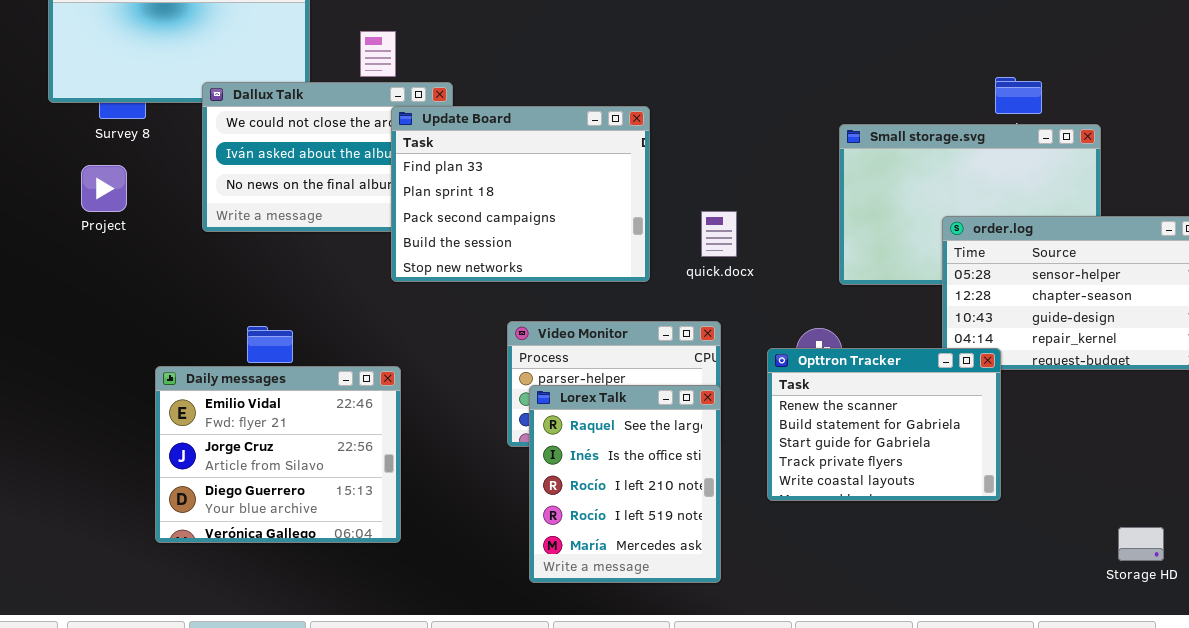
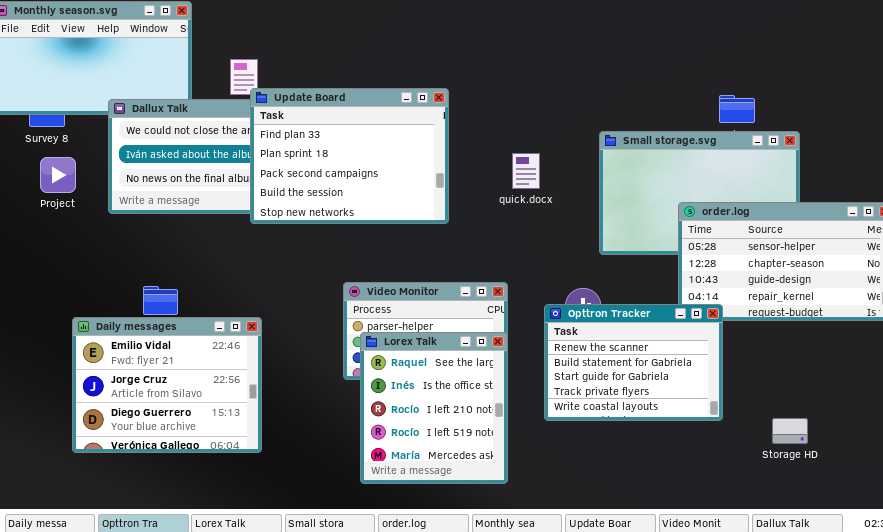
Update Board: [391,106,650,282] -> [250,88,449,224], moved
Project: [81,165,127,212] -> [40,157,76,193], moved
quick.docx: [701,211,737,257] -> [512,153,540,189], moved
Storage HD: [1118,527,1164,561] -> [772,418,808,444], moved

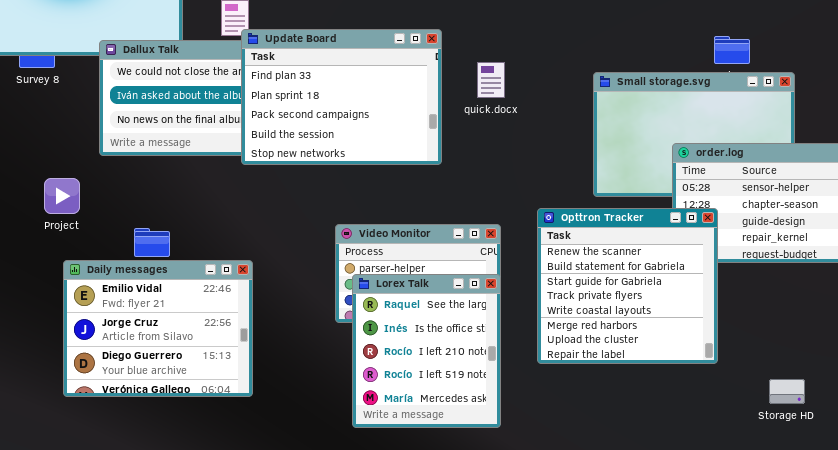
quick.docx: [512,153,540,189] -> [477,62,505,98], moved
Project: [40,157,76,193] -> [44,178,80,214], moved
Opttron Tracker: [544,304,723,421] -> [537,208,718,364], resized
Storage HD: [772,418,808,444] -> [769,379,805,404], moved

